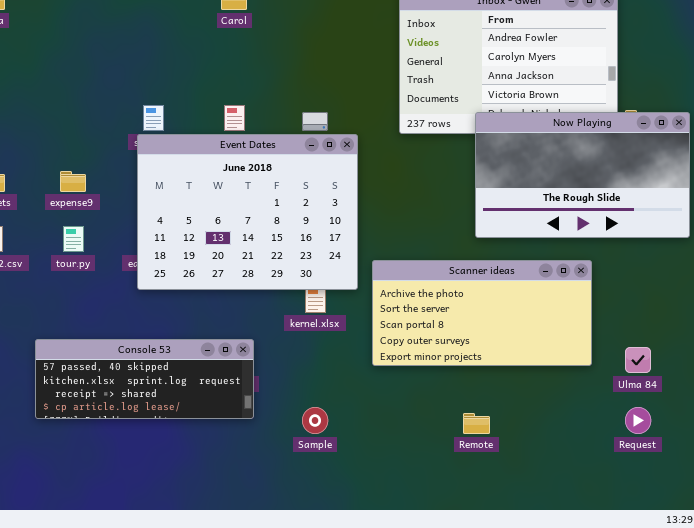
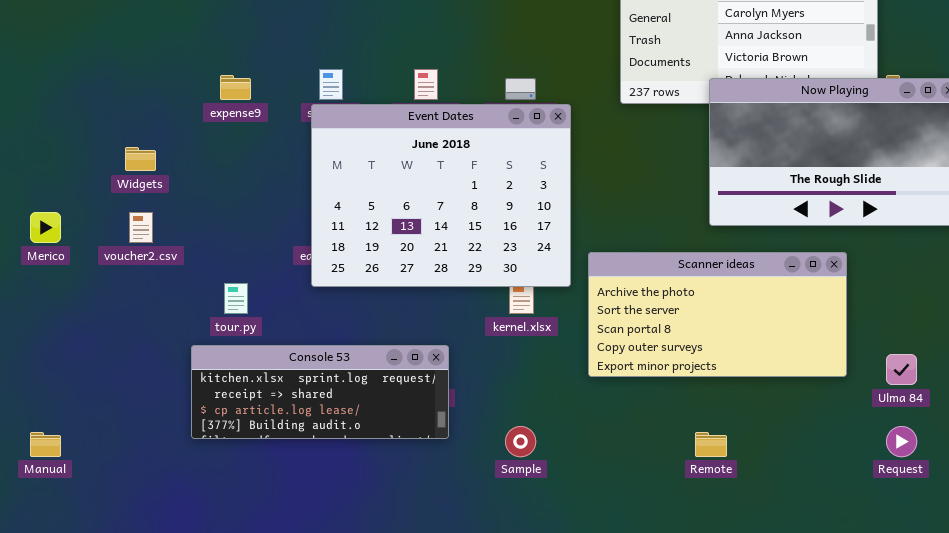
expense9: [60,171,86,192] -> [220,75,251,100], moved
tour.py: [63,226,84,252] -> [224,283,248,314], moved
Console 53: [35,339,254,419] -> [191,345,449,439], scrolled down 1 row

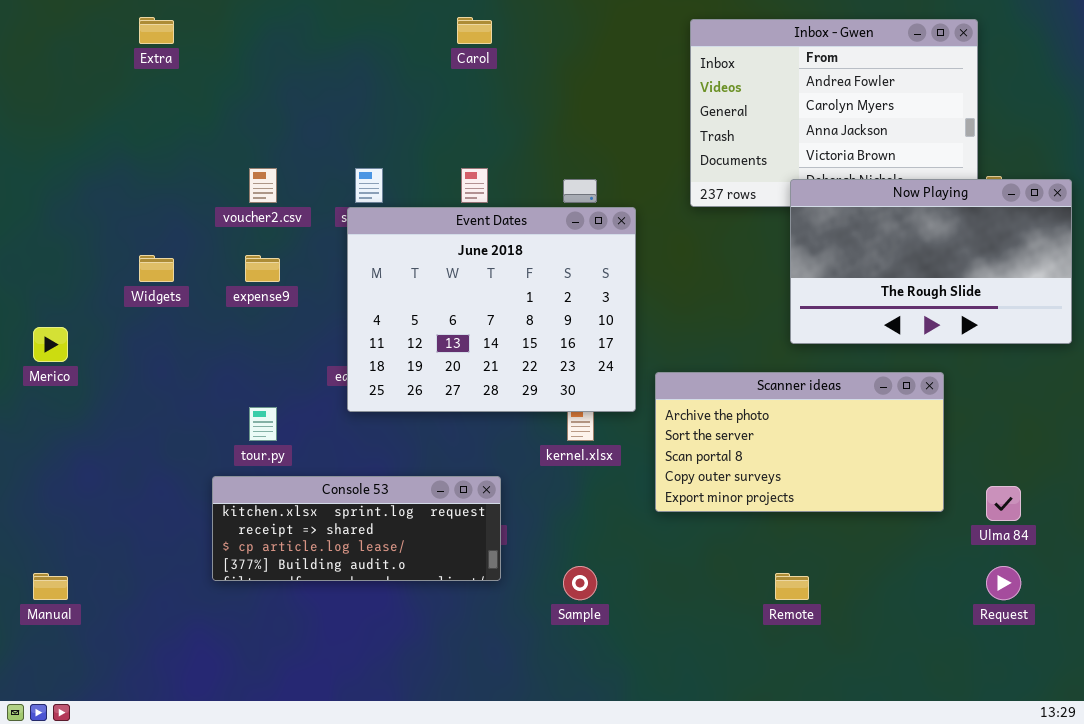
expense9: [220,75,251,100] -> [245,255,280,282], moved
voucher2.csv: [129,212,153,243] -> [249,168,277,203], moved

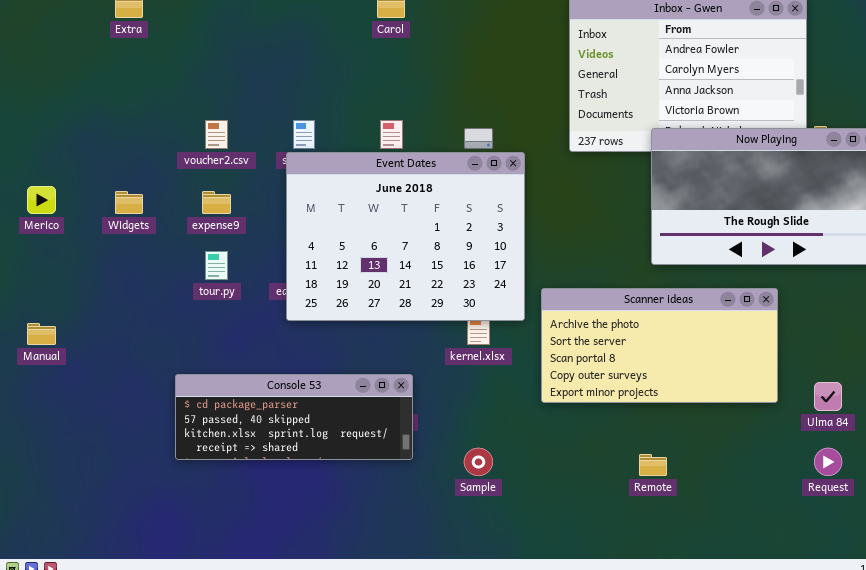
Merico: [33,327,68,362] -> [27,186,56,214], moved
tour.py: [249,407,277,441] -> [205,251,228,280], moved
Console 53: [212,476,501,581] -> [175,374,413,460], scrolled up 2 rows
Manual: [33,573,68,600] -> [27,323,56,345], moved

